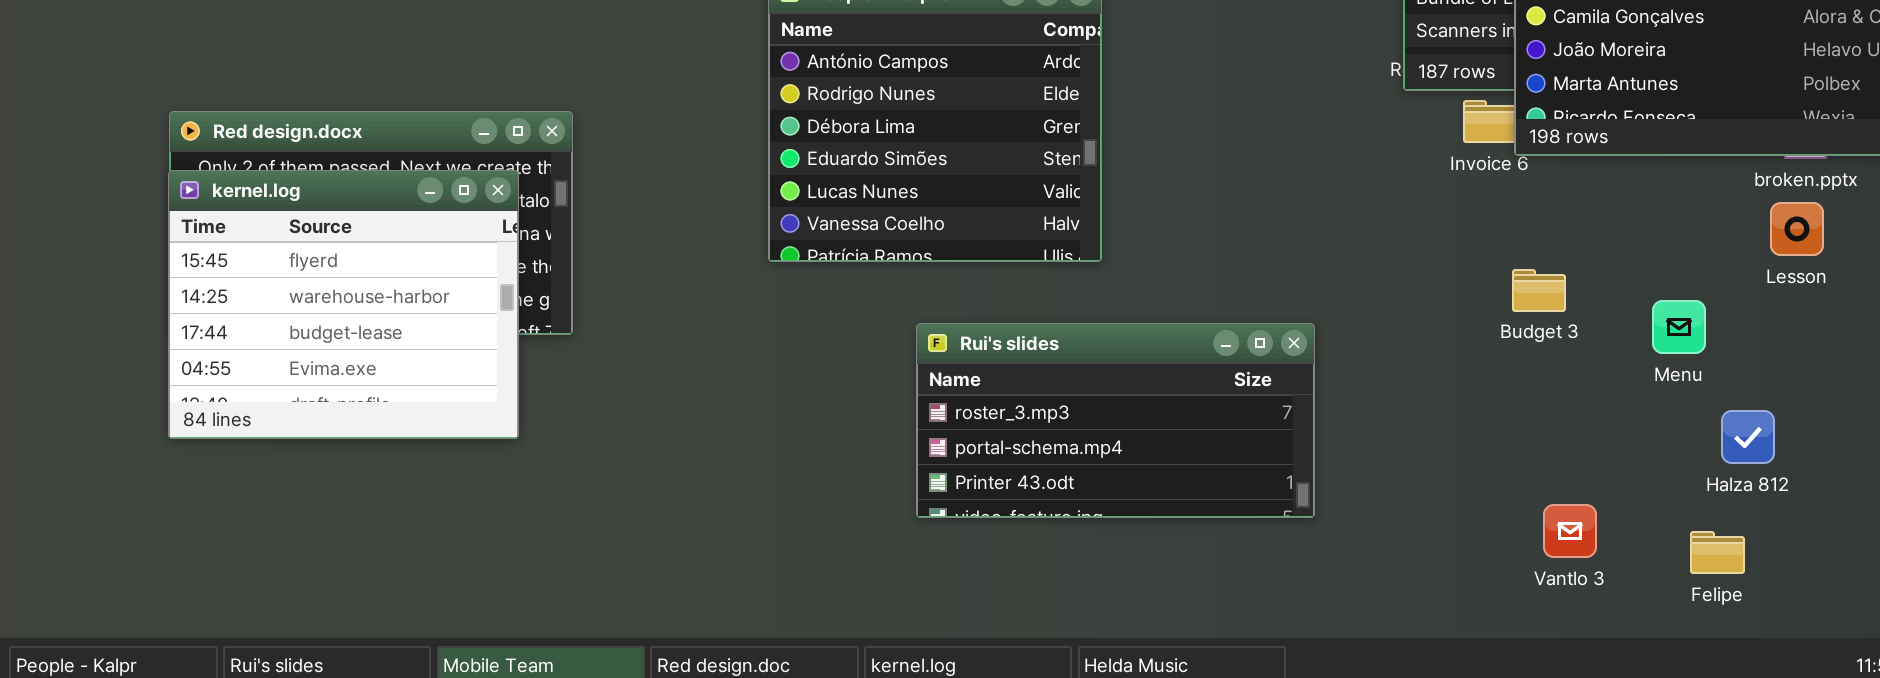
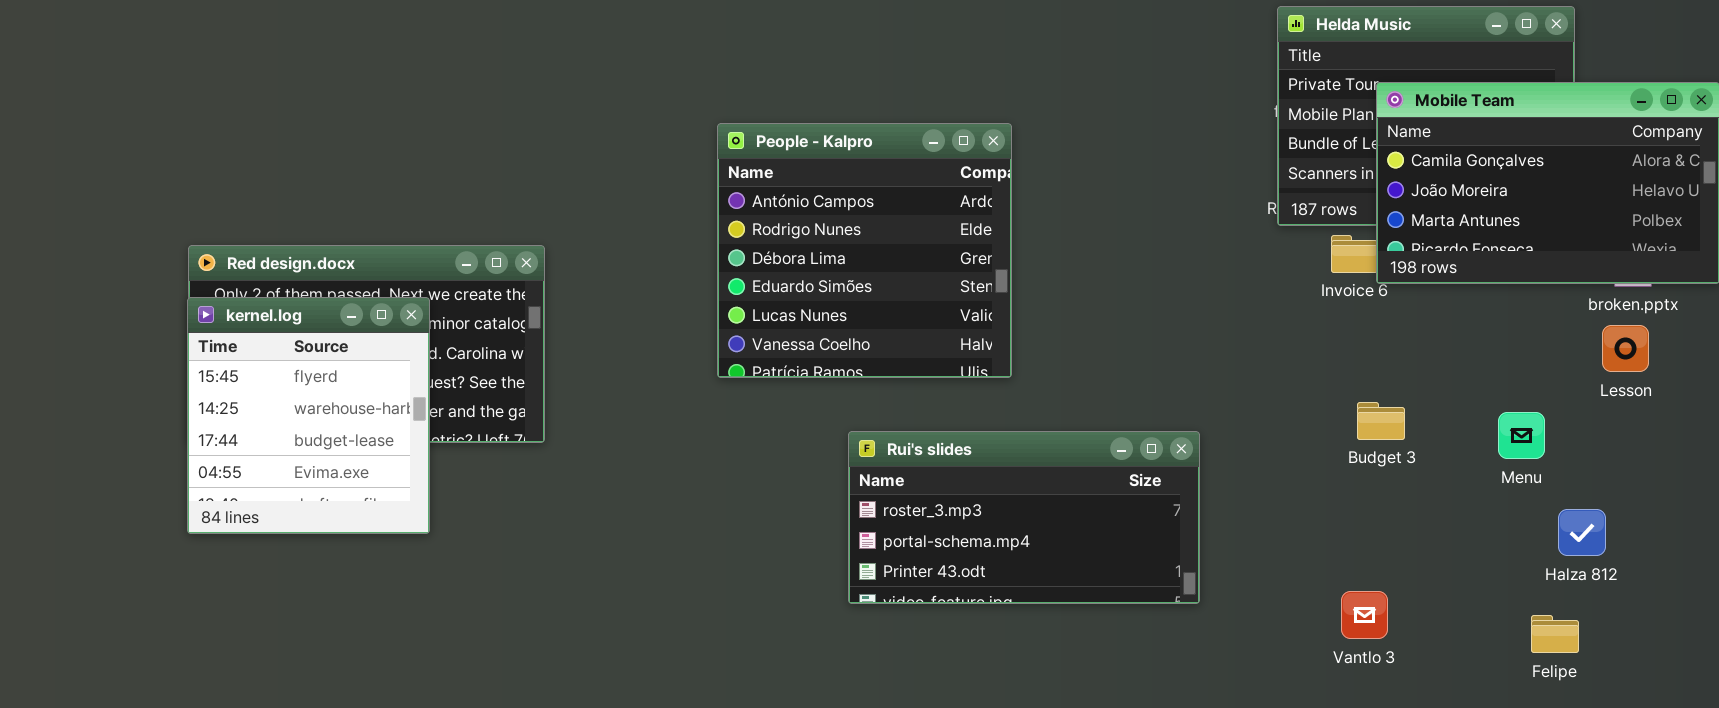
kernel.log: [168,170,519,439] -> [187,297,430,534], resized
Budget 3: [1512,269,1566,312] -> [1357,402,1405,440], moved
Vantlo 3: [1543,504,1597,558] -> [1341,591,1388,639], moved

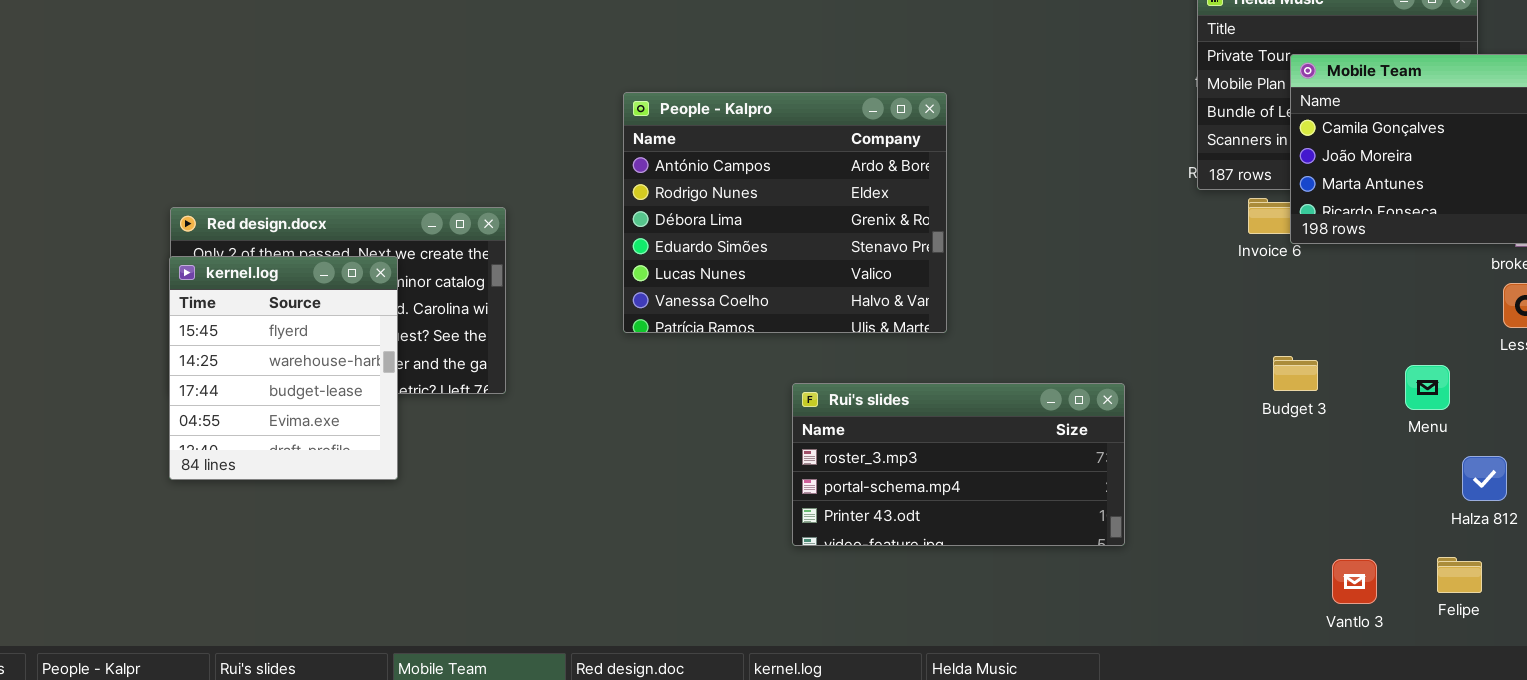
People - Kalpro: [717,123,1012,378] -> [623,92,947,333], resized
Vantlo 3: [1341,591,1388,639] -> [1332,559,1377,604], moved

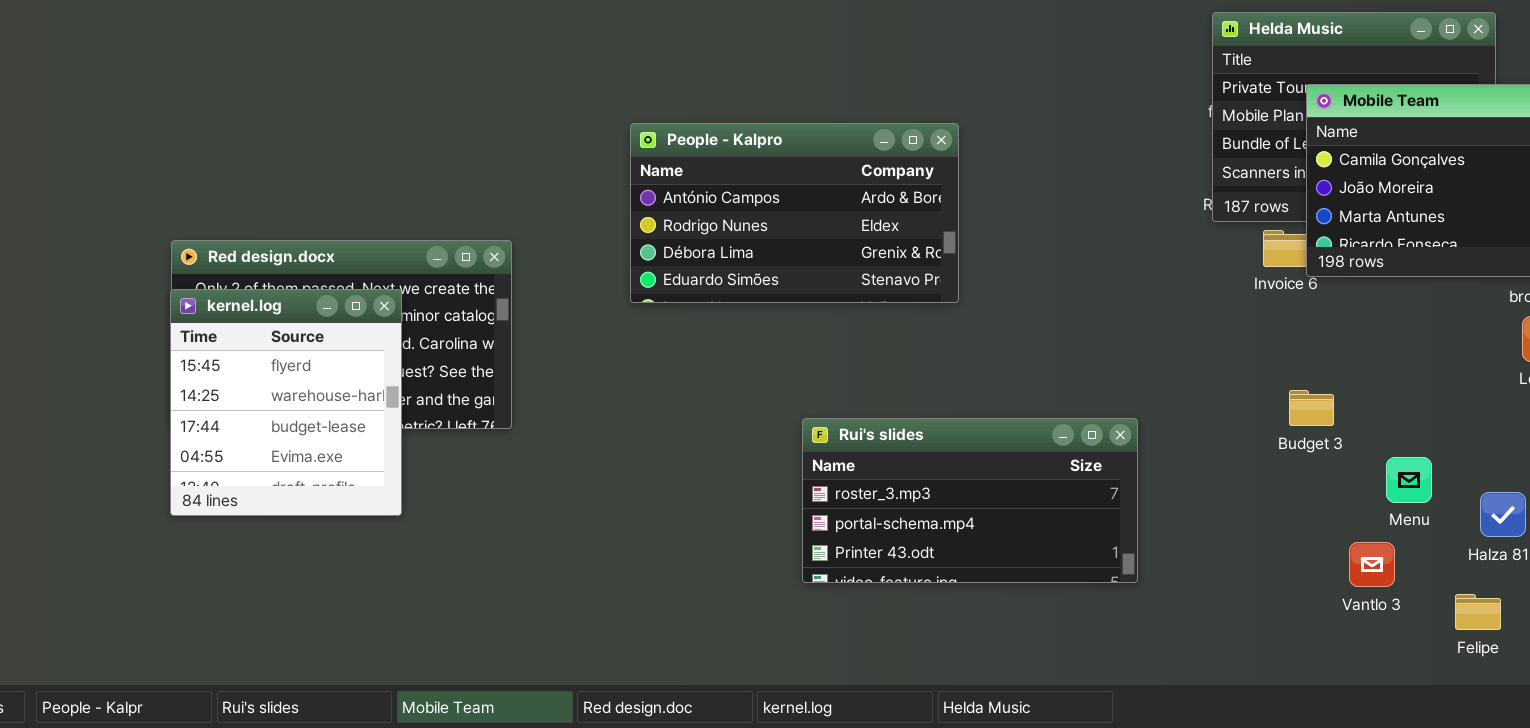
People - Kalpro: [623,92,947,333] -> [630,123,959,303], resized
Menu: [1405,365,1450,410] -> [1386,457,1432,503], moved
Vantlo 3: [1332,559,1377,604] -> [1349,542,1395,587], moved

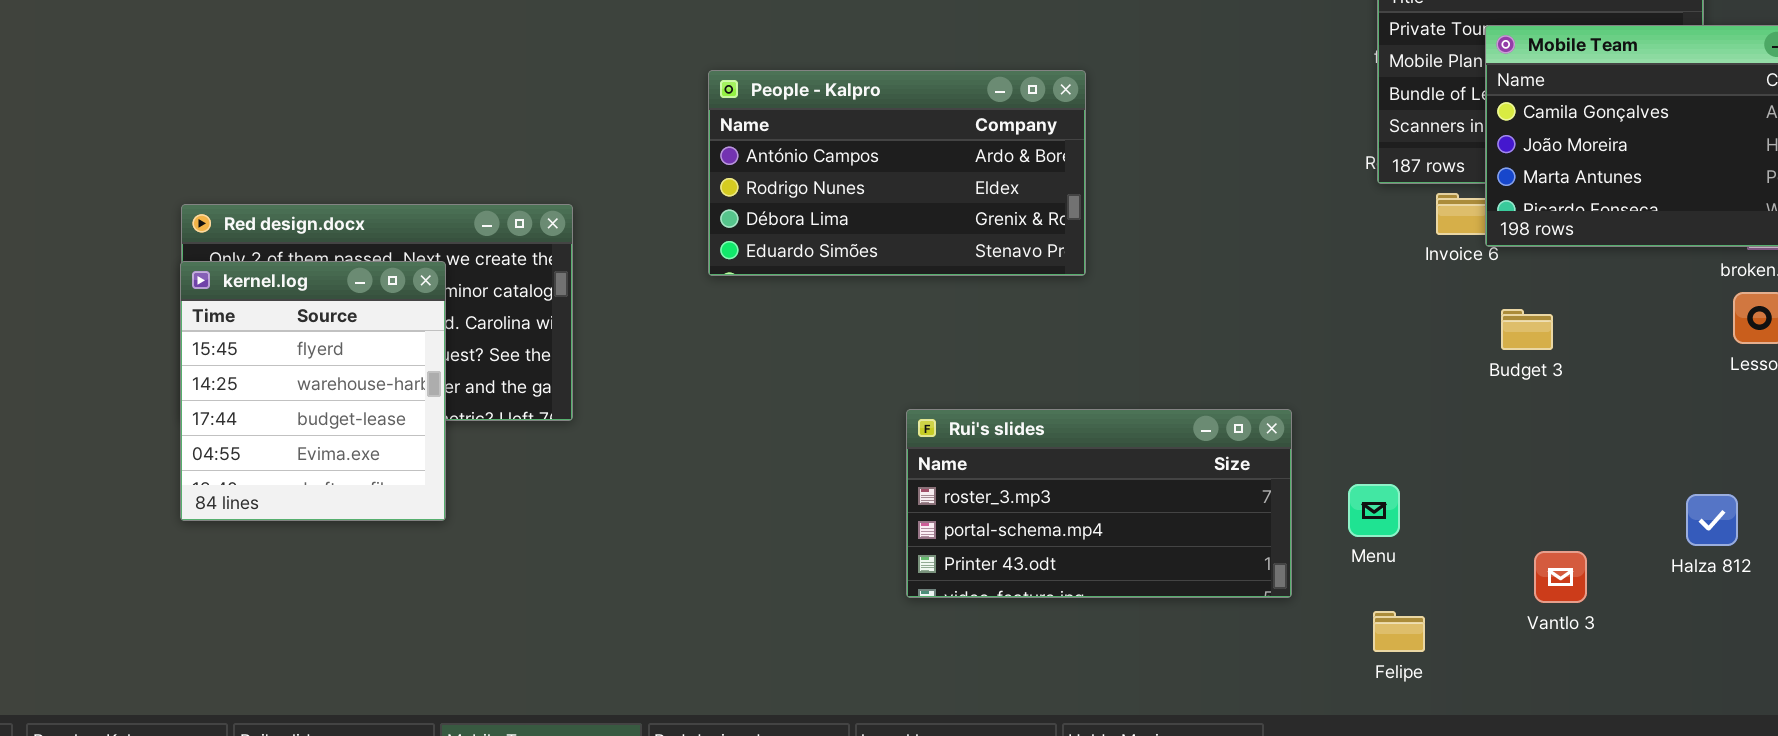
Budget 3: [1289,390,1334,426] -> [1501,309,1553,350], moved
Menu: [1386,457,1432,503] -> [1348,484,1400,537], moved
Felipe: [1455,594,1501,630] -> [1373,611,1425,652], moved

